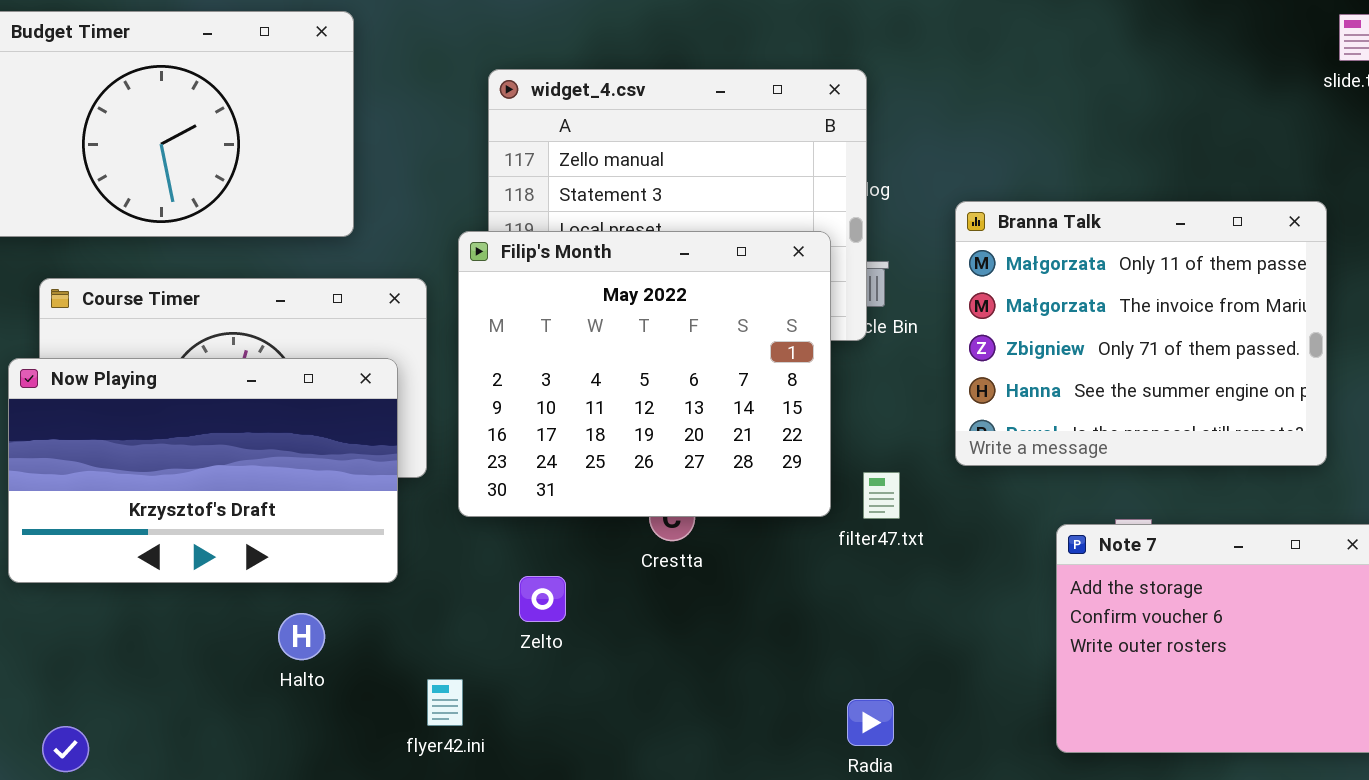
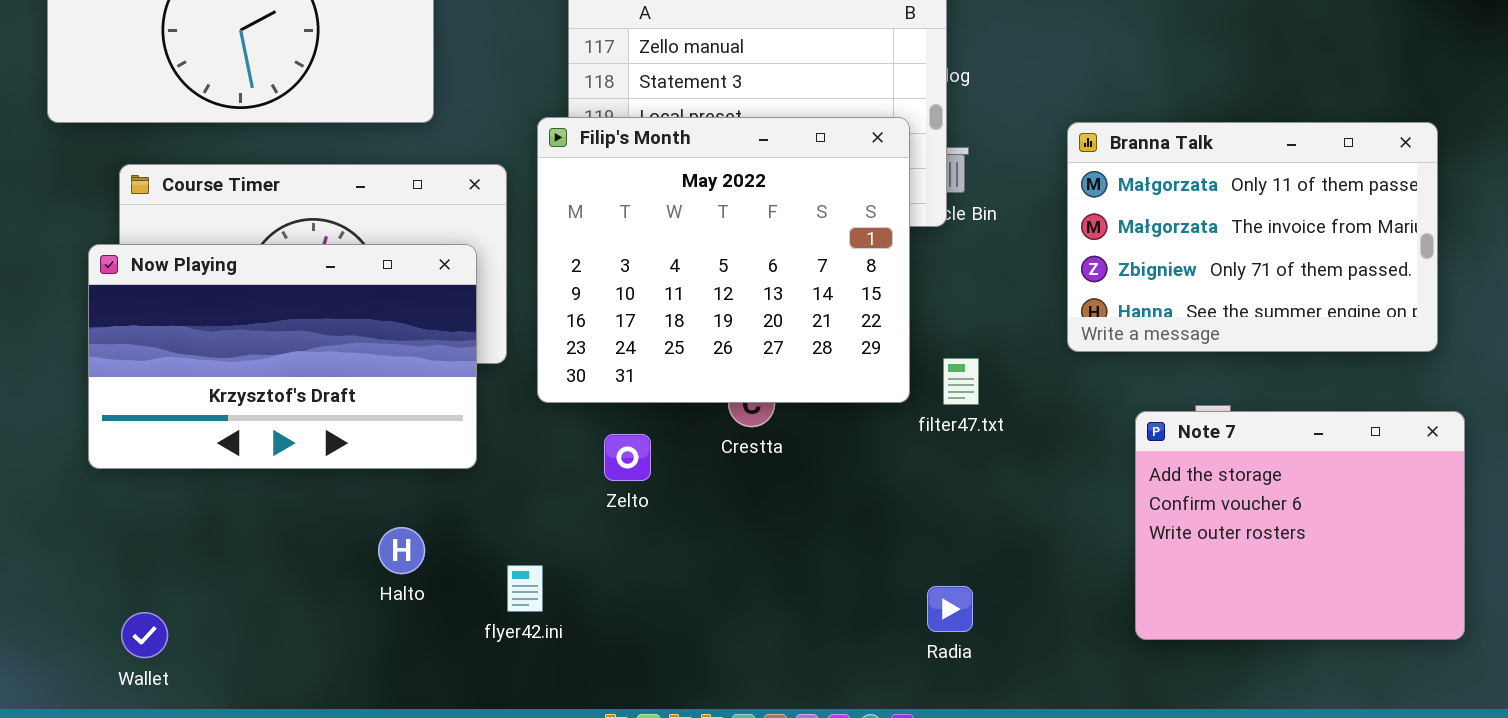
Branna Talk: [955,201,1327,466] -> [1067,122,1438,352], moved, resized
Zelto: [519,576,566,622] -> [604,434,651,481], moved
Halto: [278,613,325,660] -> [378,527,425,574], moved

